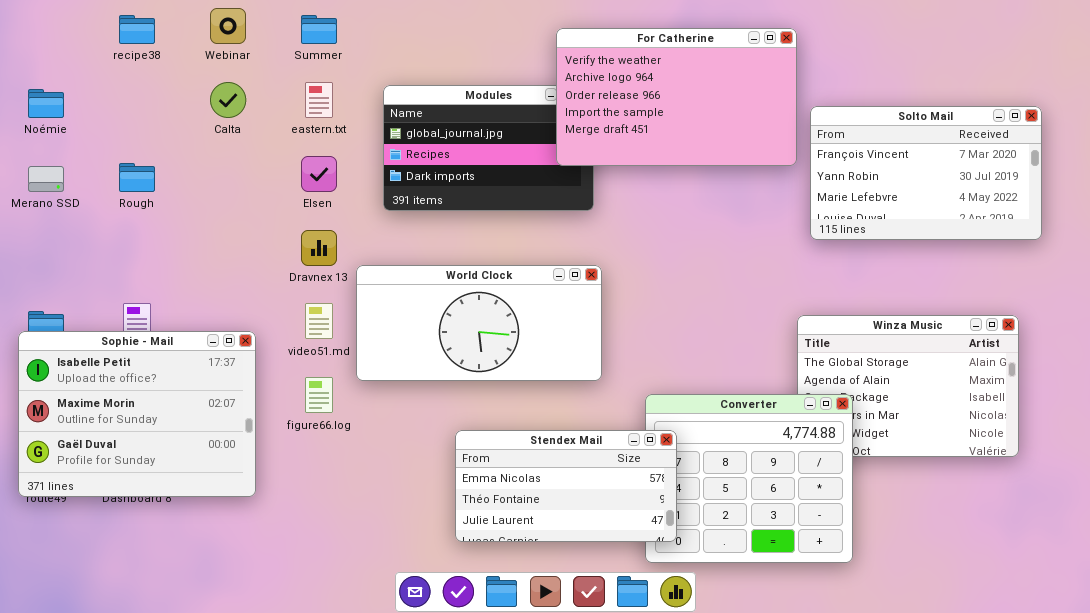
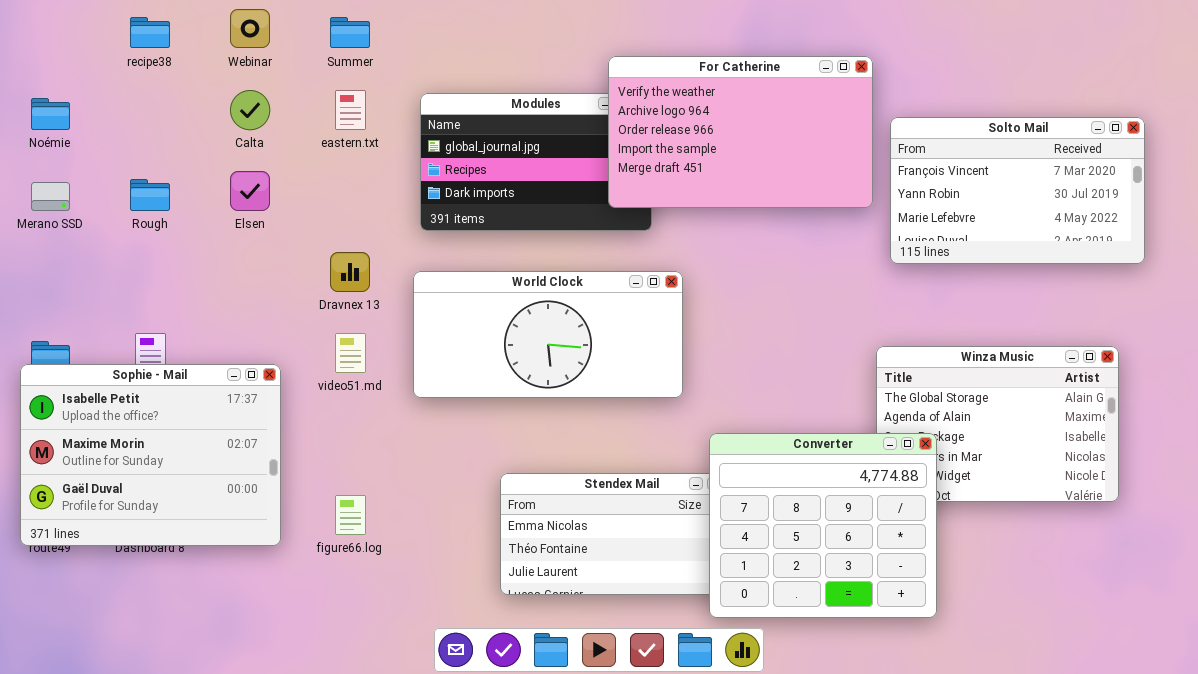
For Catherine: [556,28,797,166] -> [608,56,873,208], moved
Elsen: [301,156,337,192] -> [230,171,270,211], moved
World Clock: [356,265,602,381] -> [413,271,683,398], moved
figure66.log: [305,377,333,413] -> [335,495,366,535], moved
Converter: [645,394,853,563] -> [709,433,937,618], raised

